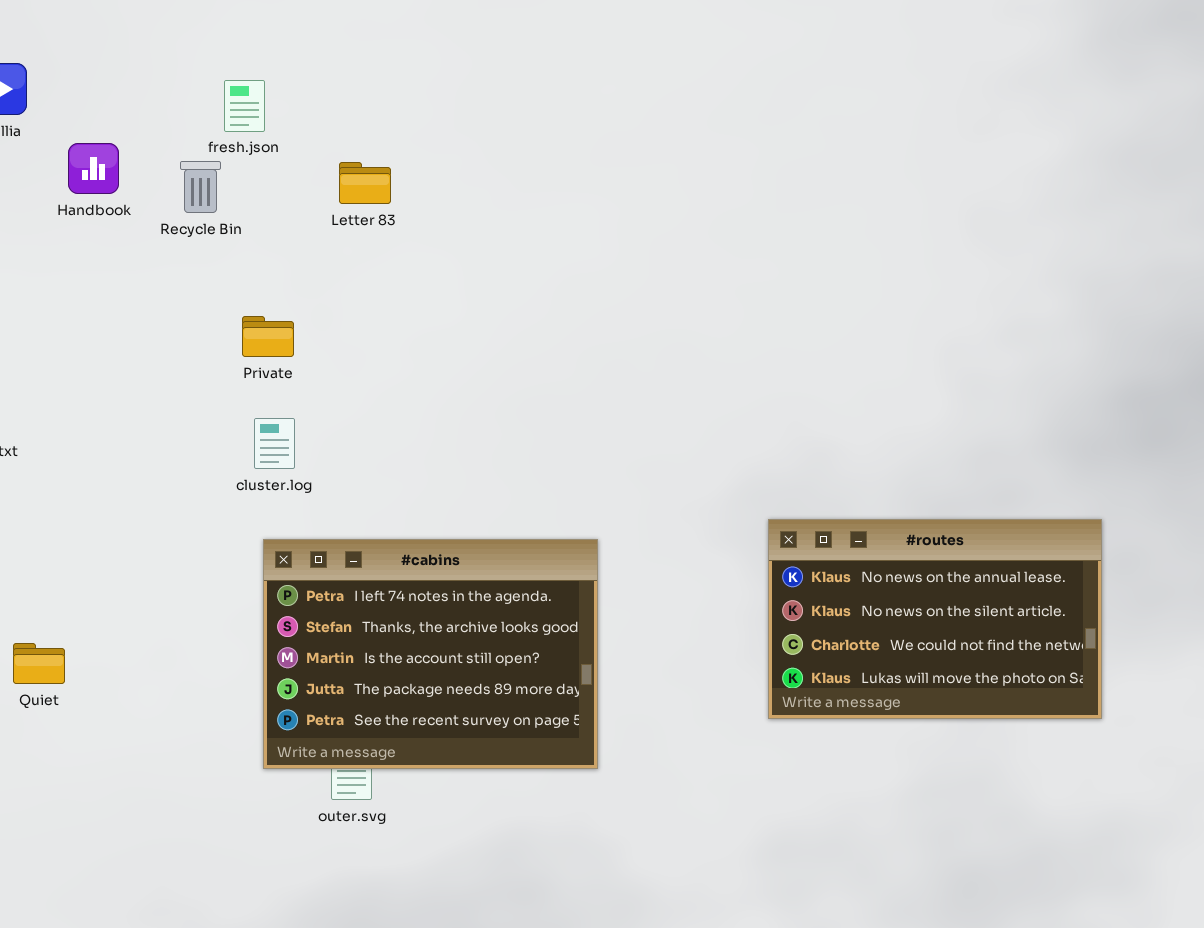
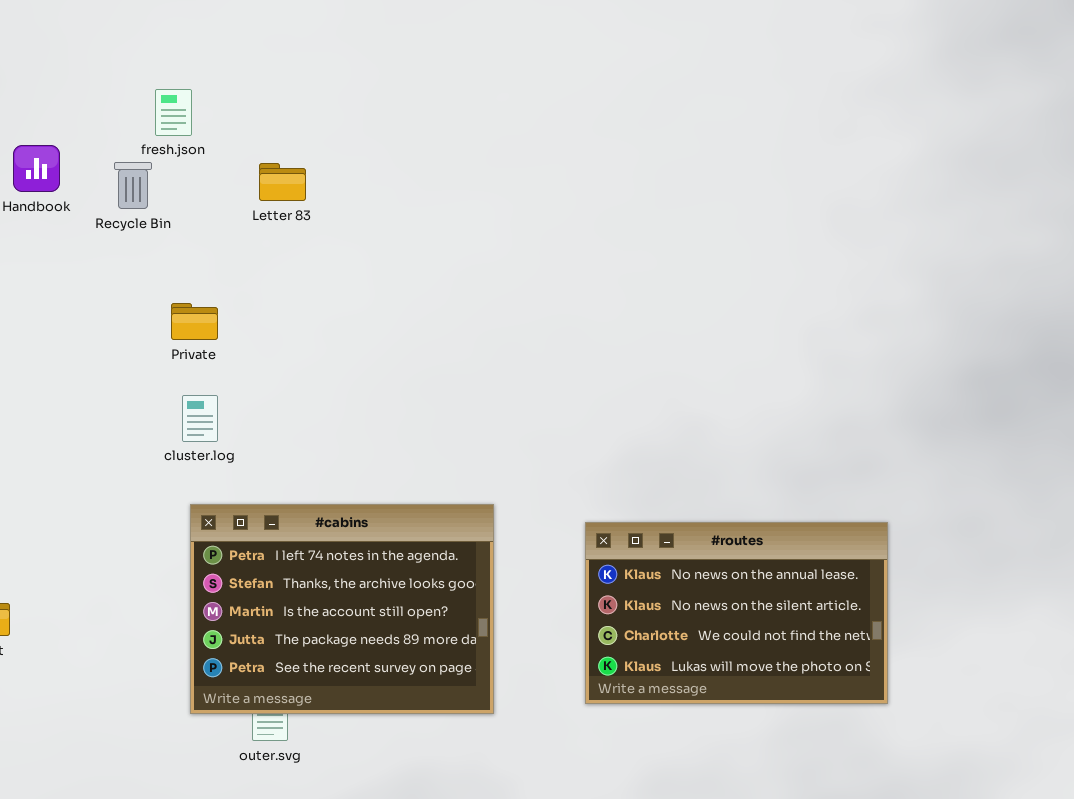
#routes: [768,519,1102,719] -> [585,522,888,704], moved

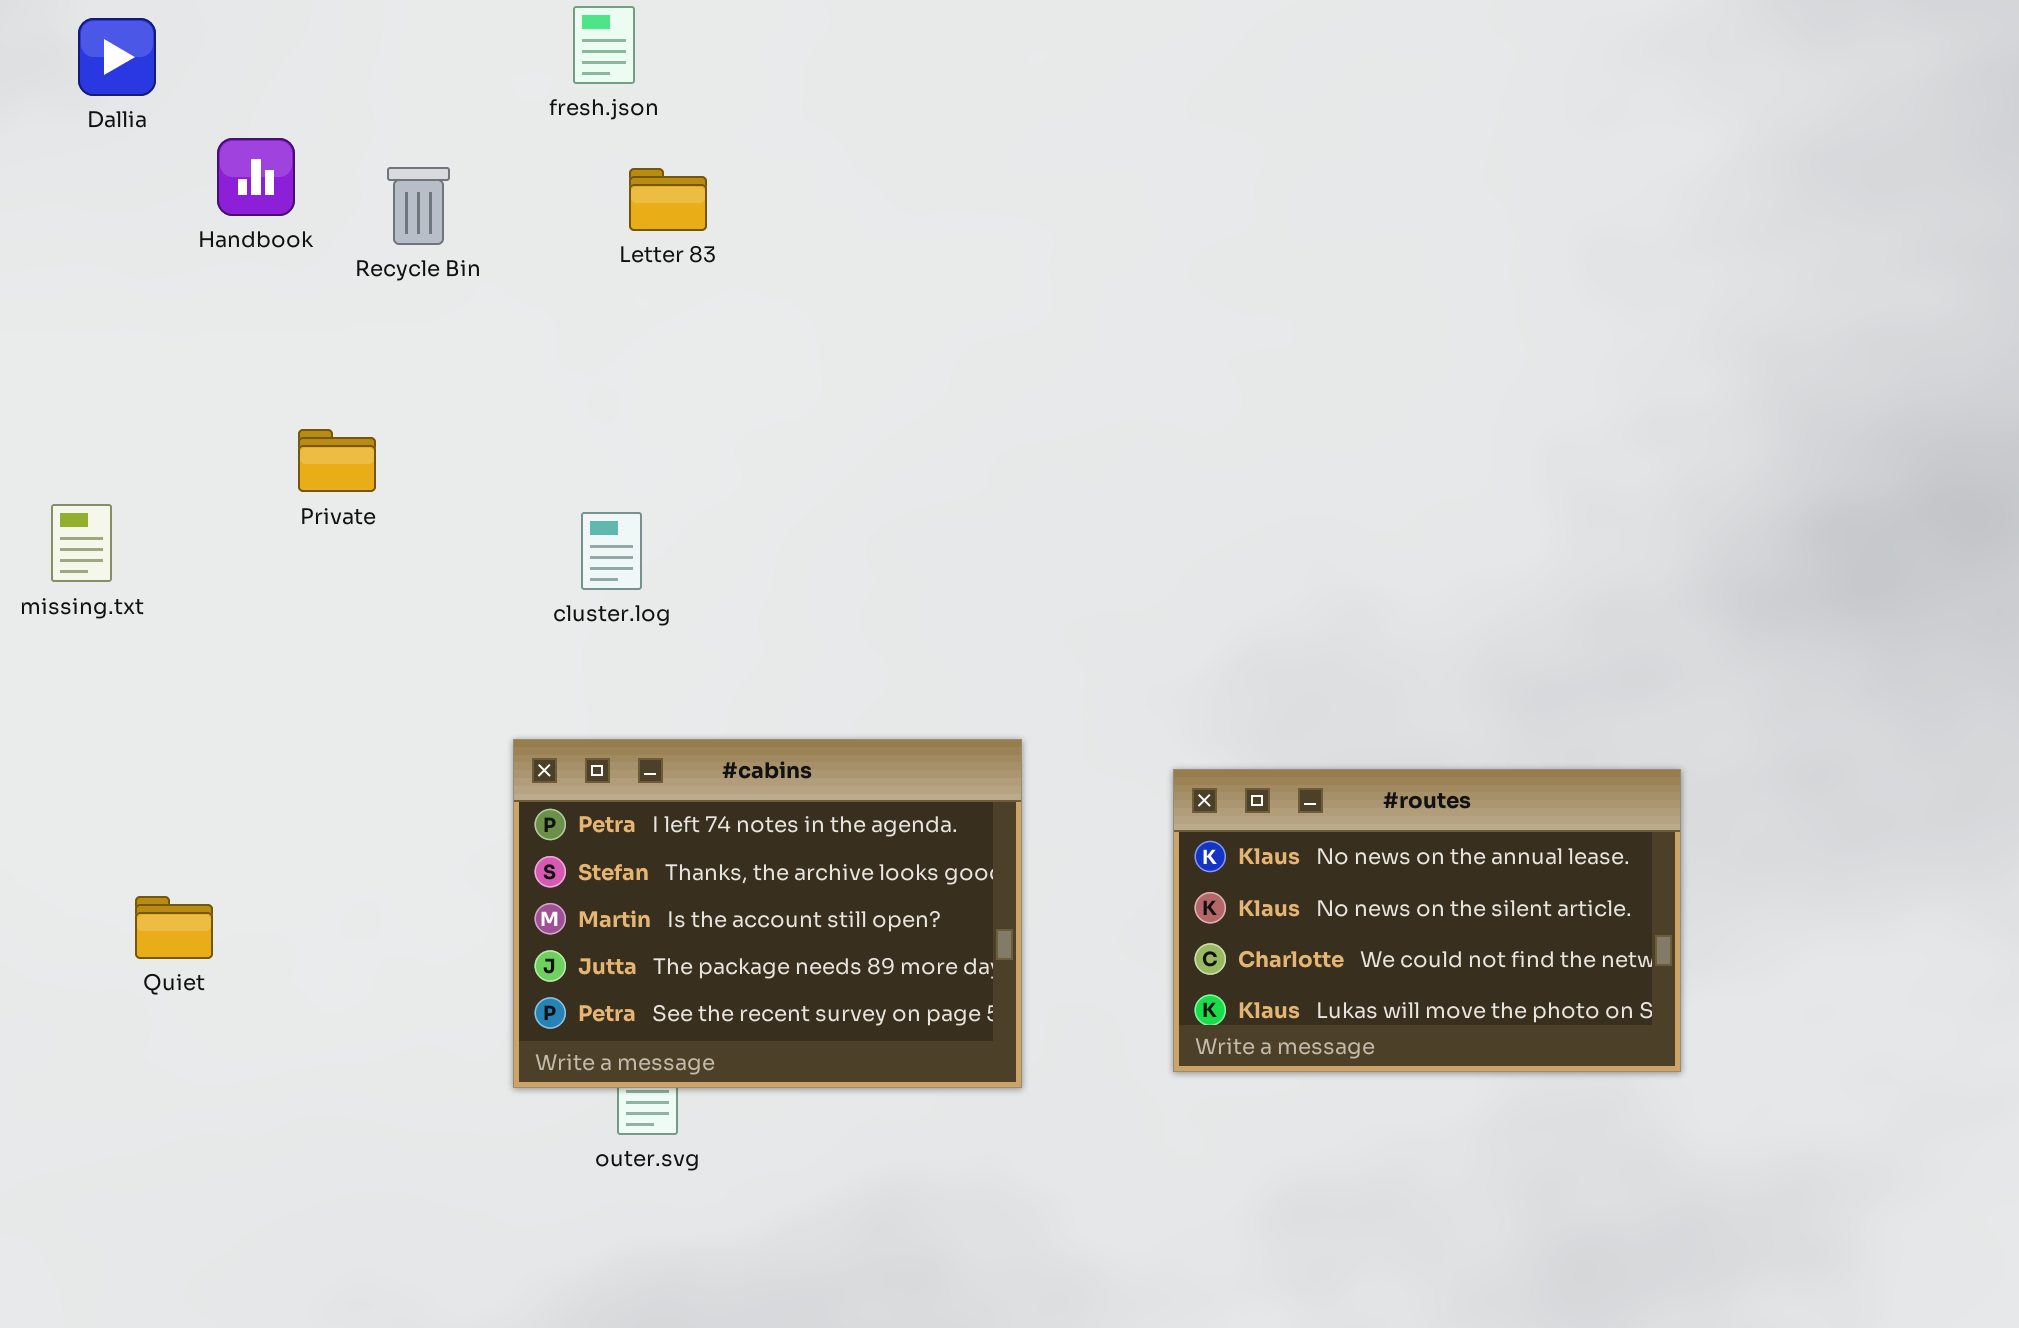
fresh.json: [155,89,192,136] -> [573,6,635,84], moved
Private: [171,303,218,340] -> [298,429,376,492], moved
cluster.log: [182,395,218,442] -> [581,512,642,590], moved

